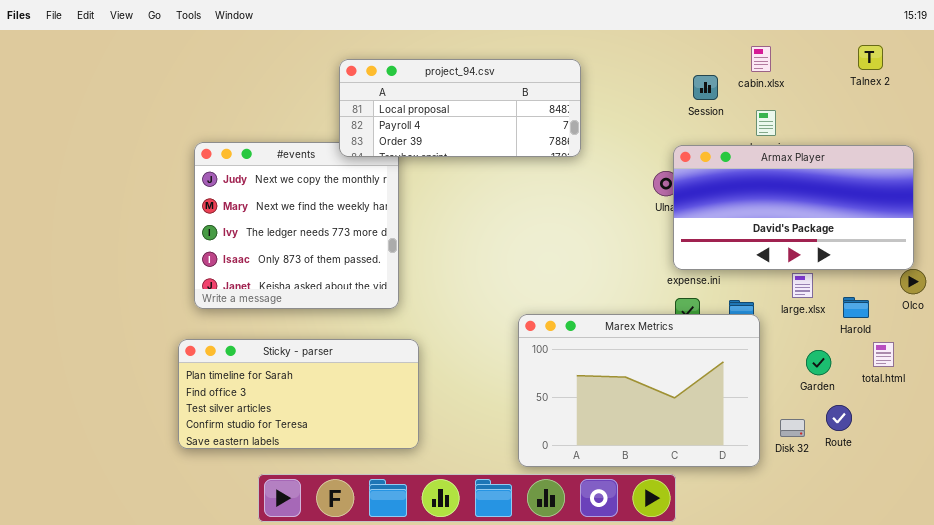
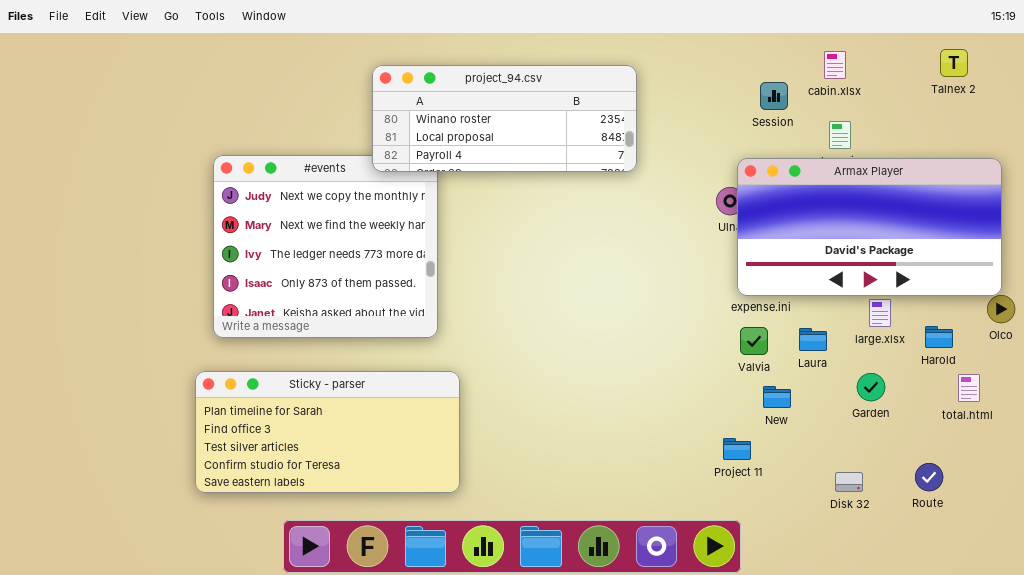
project_94.csv: [339,59,581,157] -> [372,65,637,172], scrolled up 1 row
Marex Metrics: [518,314,760,467] -> none, closed
Garden: [806,350,831,375] -> [857,373,885,401], moved
Route: [826,405,852,431] -> [915,463,943,491], moved
Disk 32: [780,419,805,437] -> [835,472,863,492], moved

